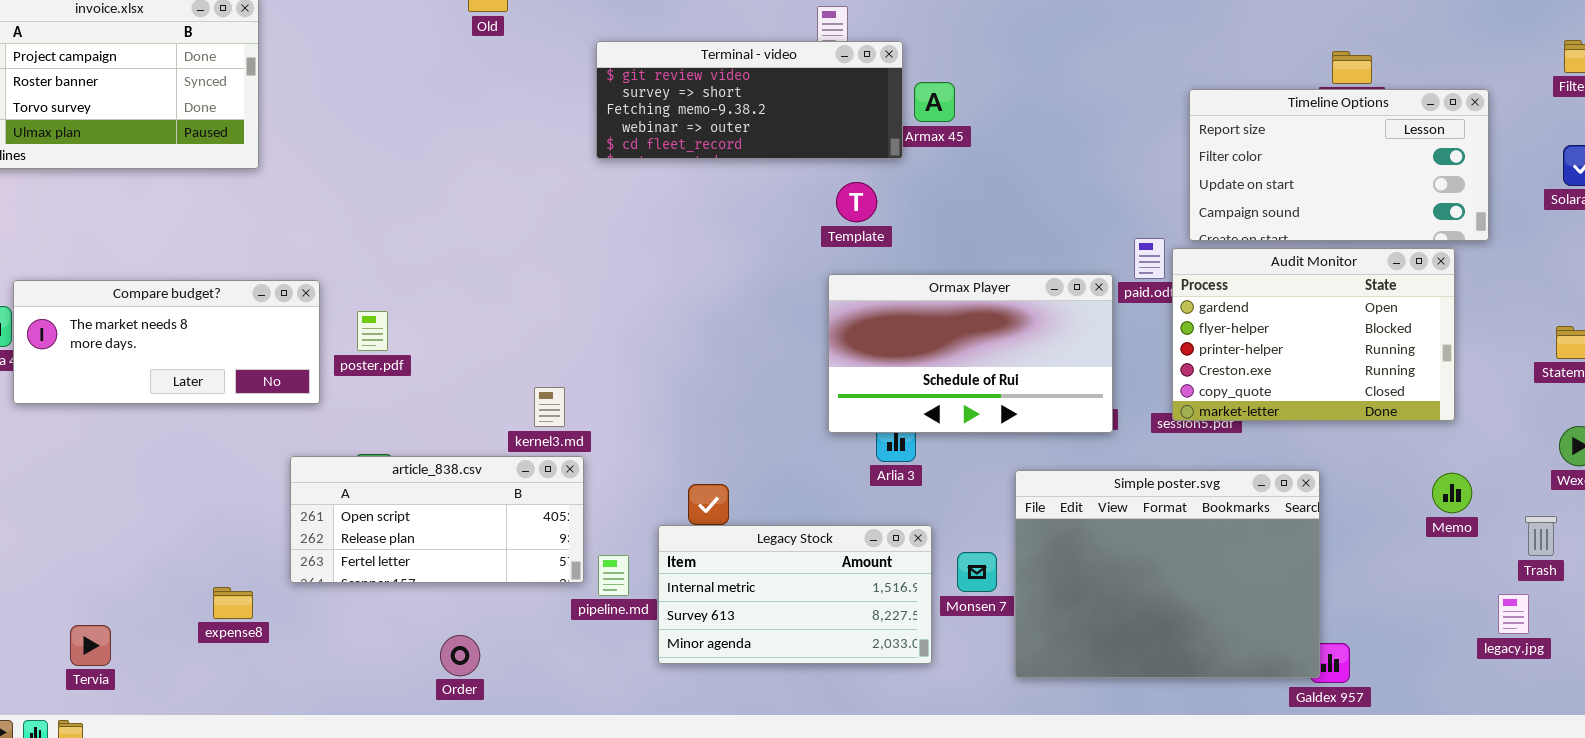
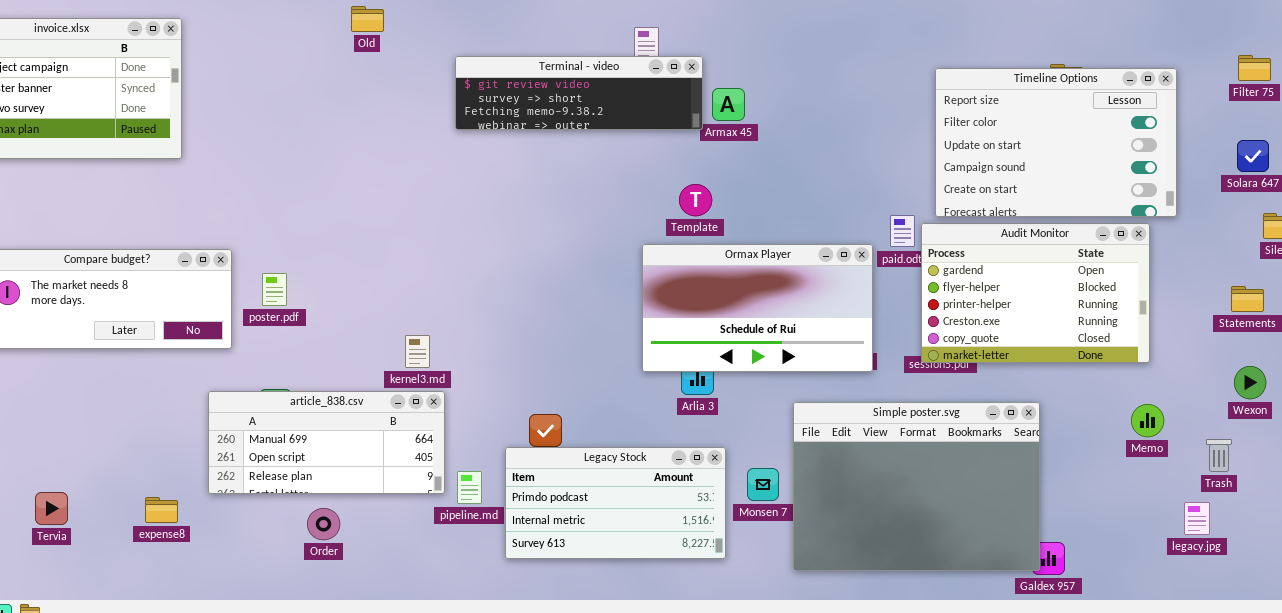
Terminal - video: [596,41,903,159] -> [455,56,703,130], resized
Timeline Options: [1189,89,1489,241] -> [935,68,1177,217], resized
Template: [836,182,877,222] -> [679,184,712,216], moved
article_838.csv: [290,456,584,583] -> [208,391,445,494], scrolled up 1 row
Legacy Stock: [658,525,932,664] -> [505,447,726,559], scrolled up 1 row
Tervia: [70,625,111,666] -> [35,492,68,525], moved
Order: [440,635,480,676] -> [307,508,340,540], moved

